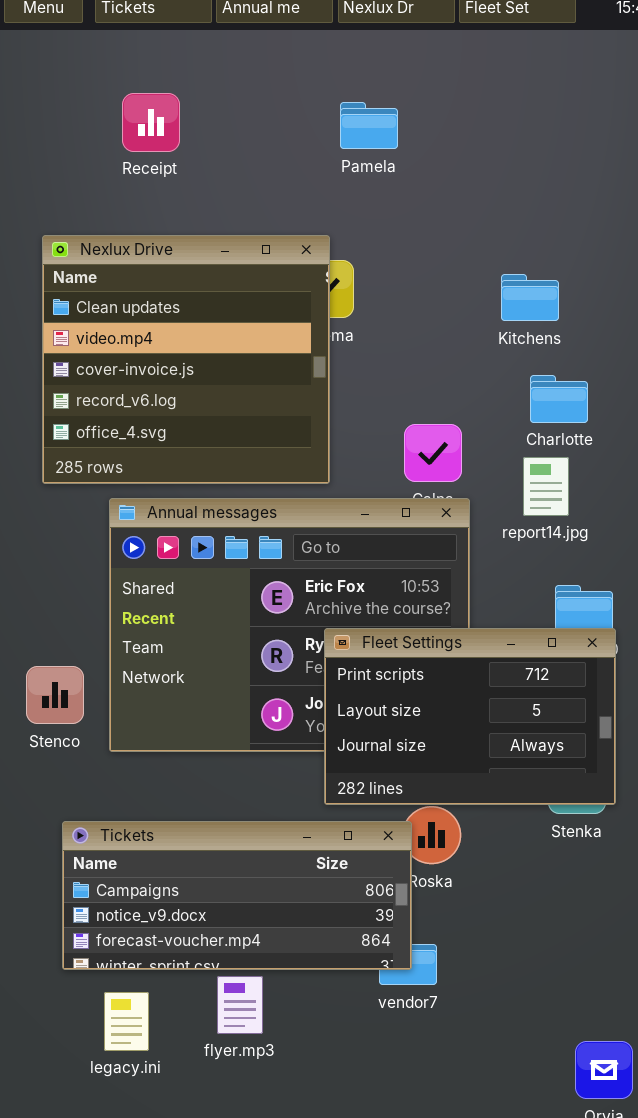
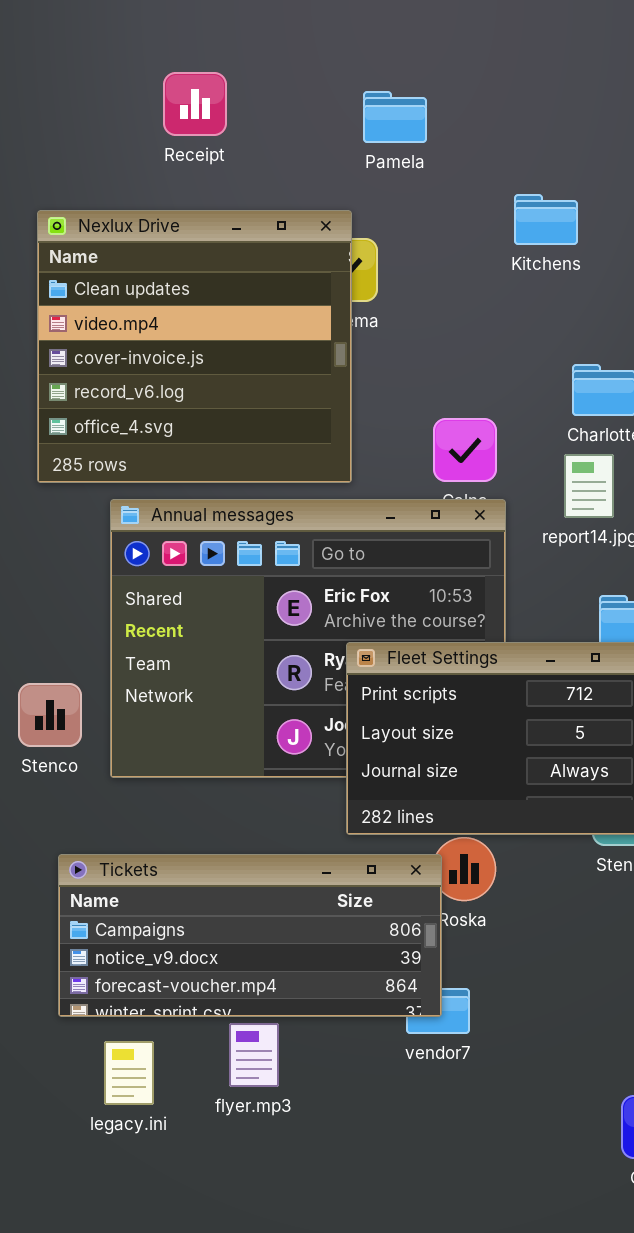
Receipt: [122,93,180,152] -> [163,72,227,136], moved
Pamela: [340,102,398,149] -> [363,91,427,143], moved
Kitchens: [501,274,559,321] -> [514,194,578,245], moved

